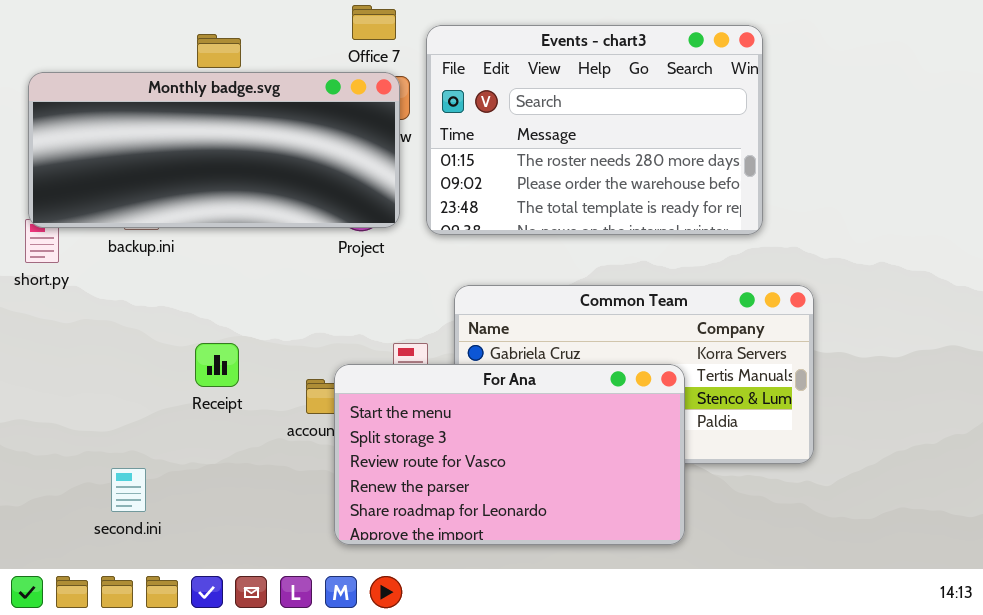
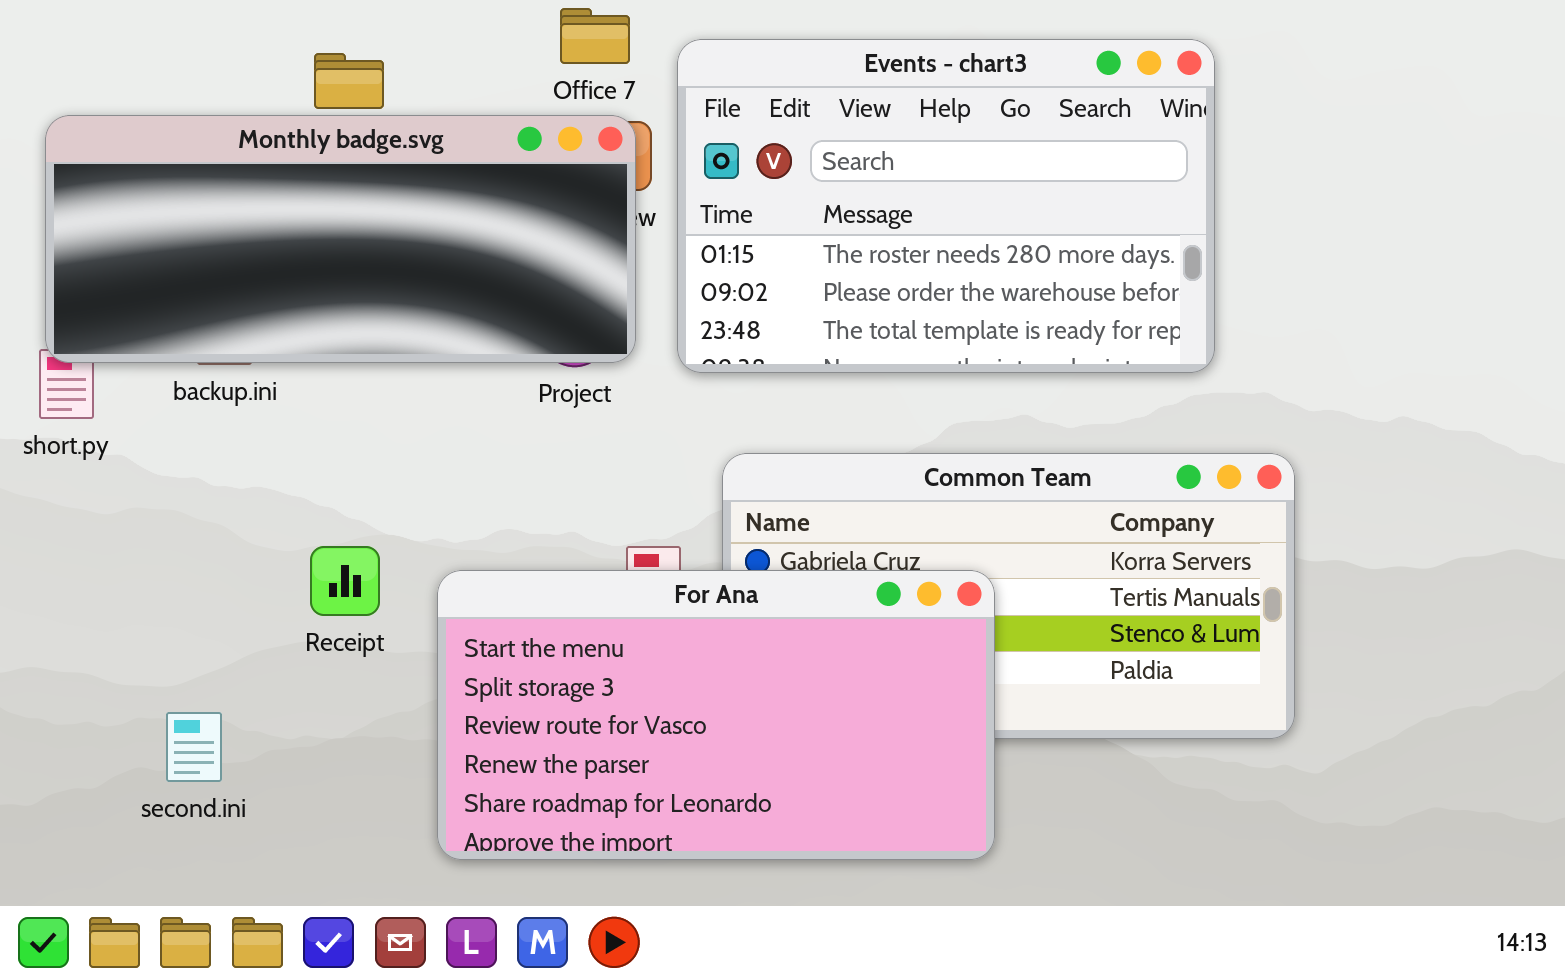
For Ana: [334,364,685,545] -> [437,570,995,860], moved
second.ini: [111,468,146,512] -> [166,712,222,782], moved

